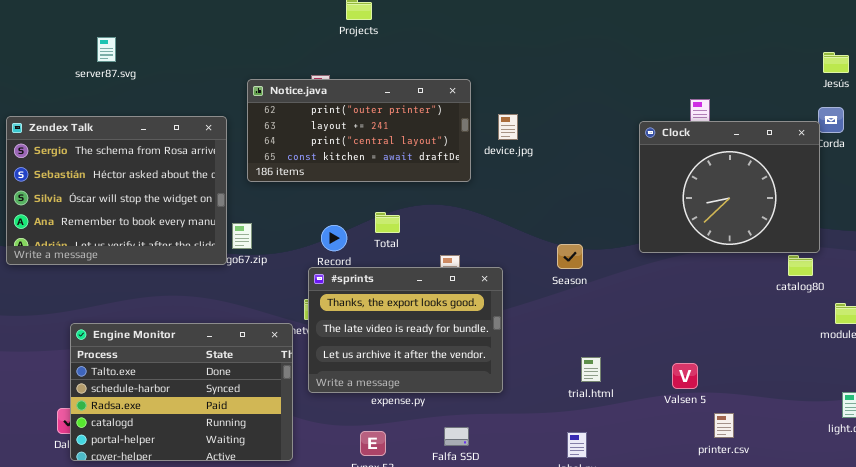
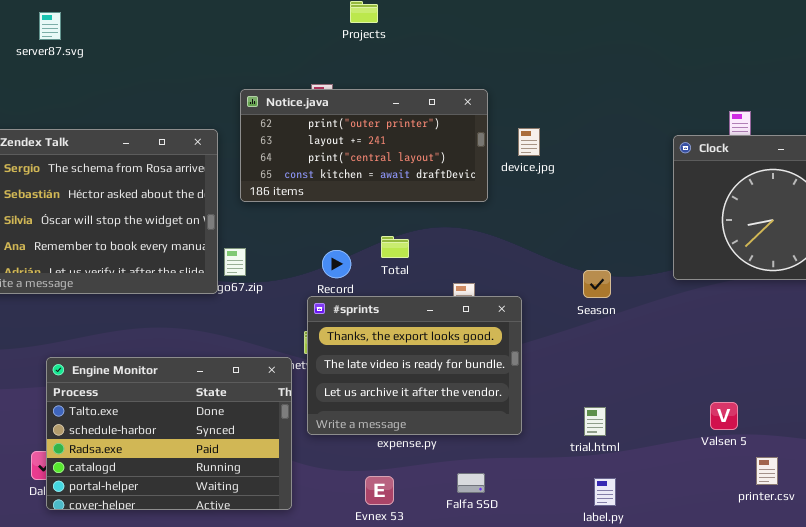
server87.svg: [97,37,116,62] -> [39,12,61,40], moved
trial.html: [581,357,601,382] -> [584,407,606,436], moved

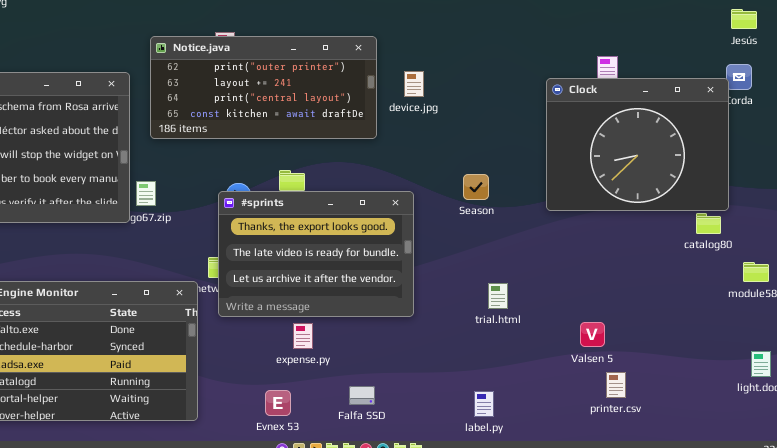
Season: [583,270,611,298] -> [463,174,489,200], moved
#sprints: [307,296,522,435] -> [218,191,414,317], moved
trial.html: [584,407,606,436] -> [488,283,508,309], moved
printer.csv: [756,457,778,485] -> [606,372,626,398], moved

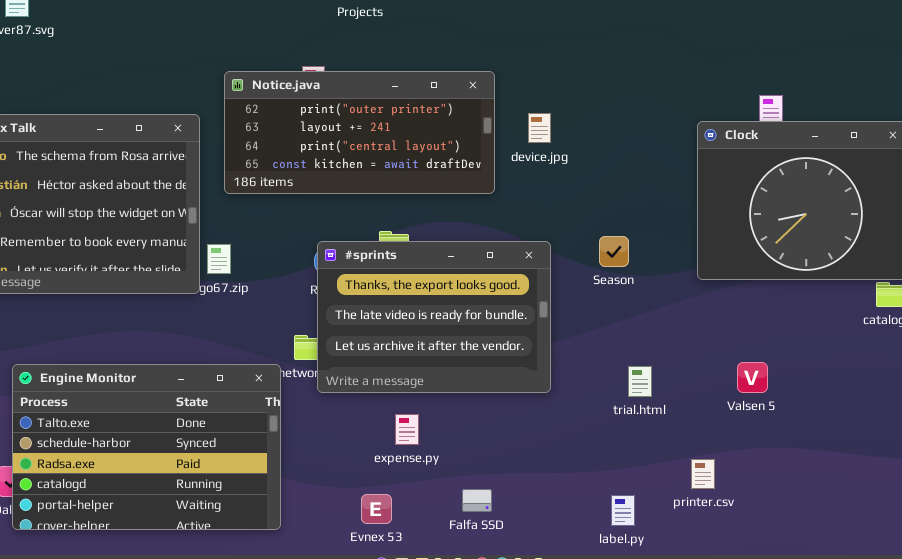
#sprints: [218,191,414,317] -> [317,241,551,393], moved
Valsen 5: [580,322,605,347] -> [737,362,768,393], moved
printer.csv: [606,372,626,398] -> [691,459,715,489], moved

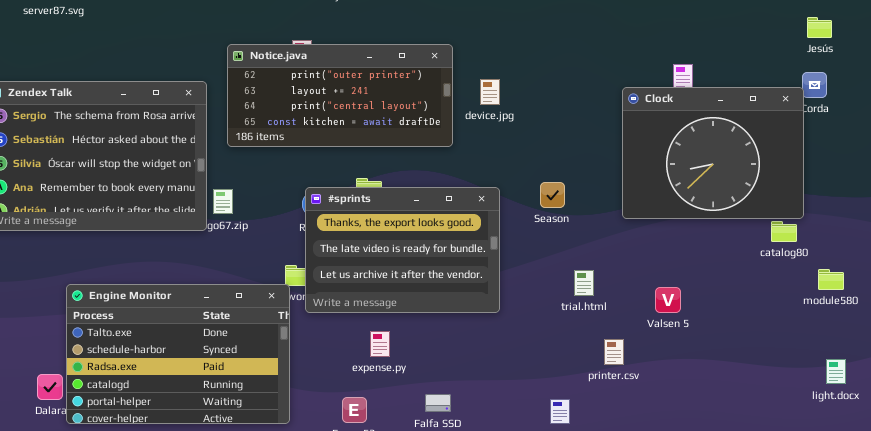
Engine Monitor: [12,364,281,530] -> [66,284,290,424], moved
trial.html: [628,366,652,397] -> [574,270,594,296], moved
printer.csv: [691,459,715,489] -> [604,339,624,365], moved

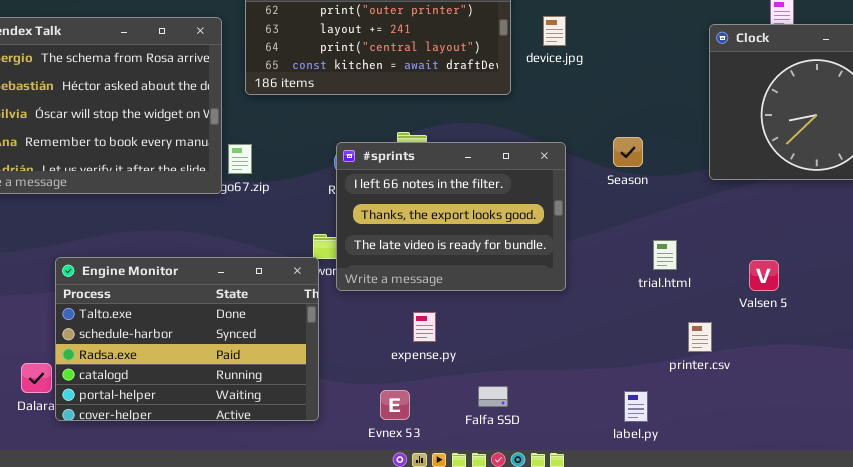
#sprints: [305,187,500,313] -> [336,142,566,291], scrolled up 1 row

